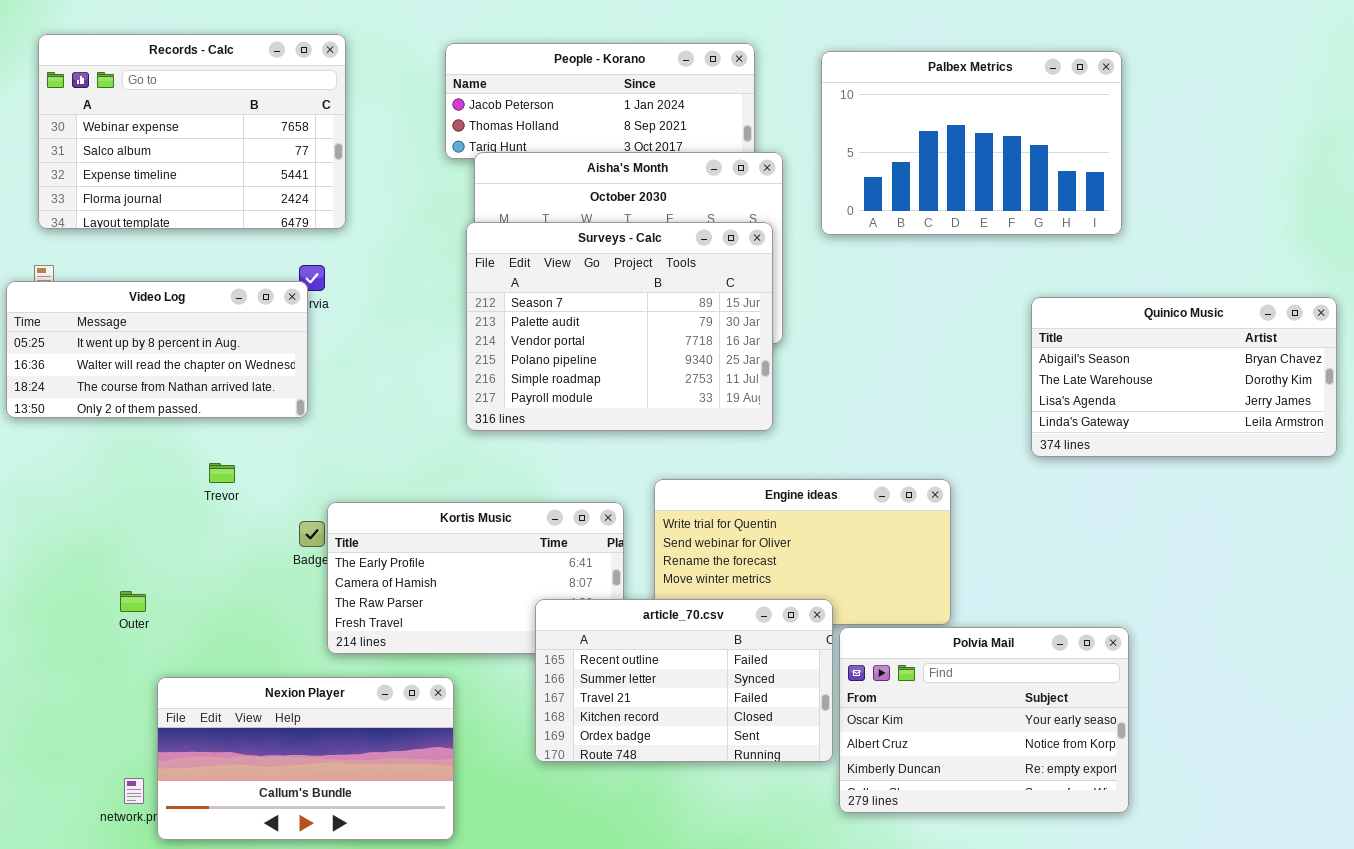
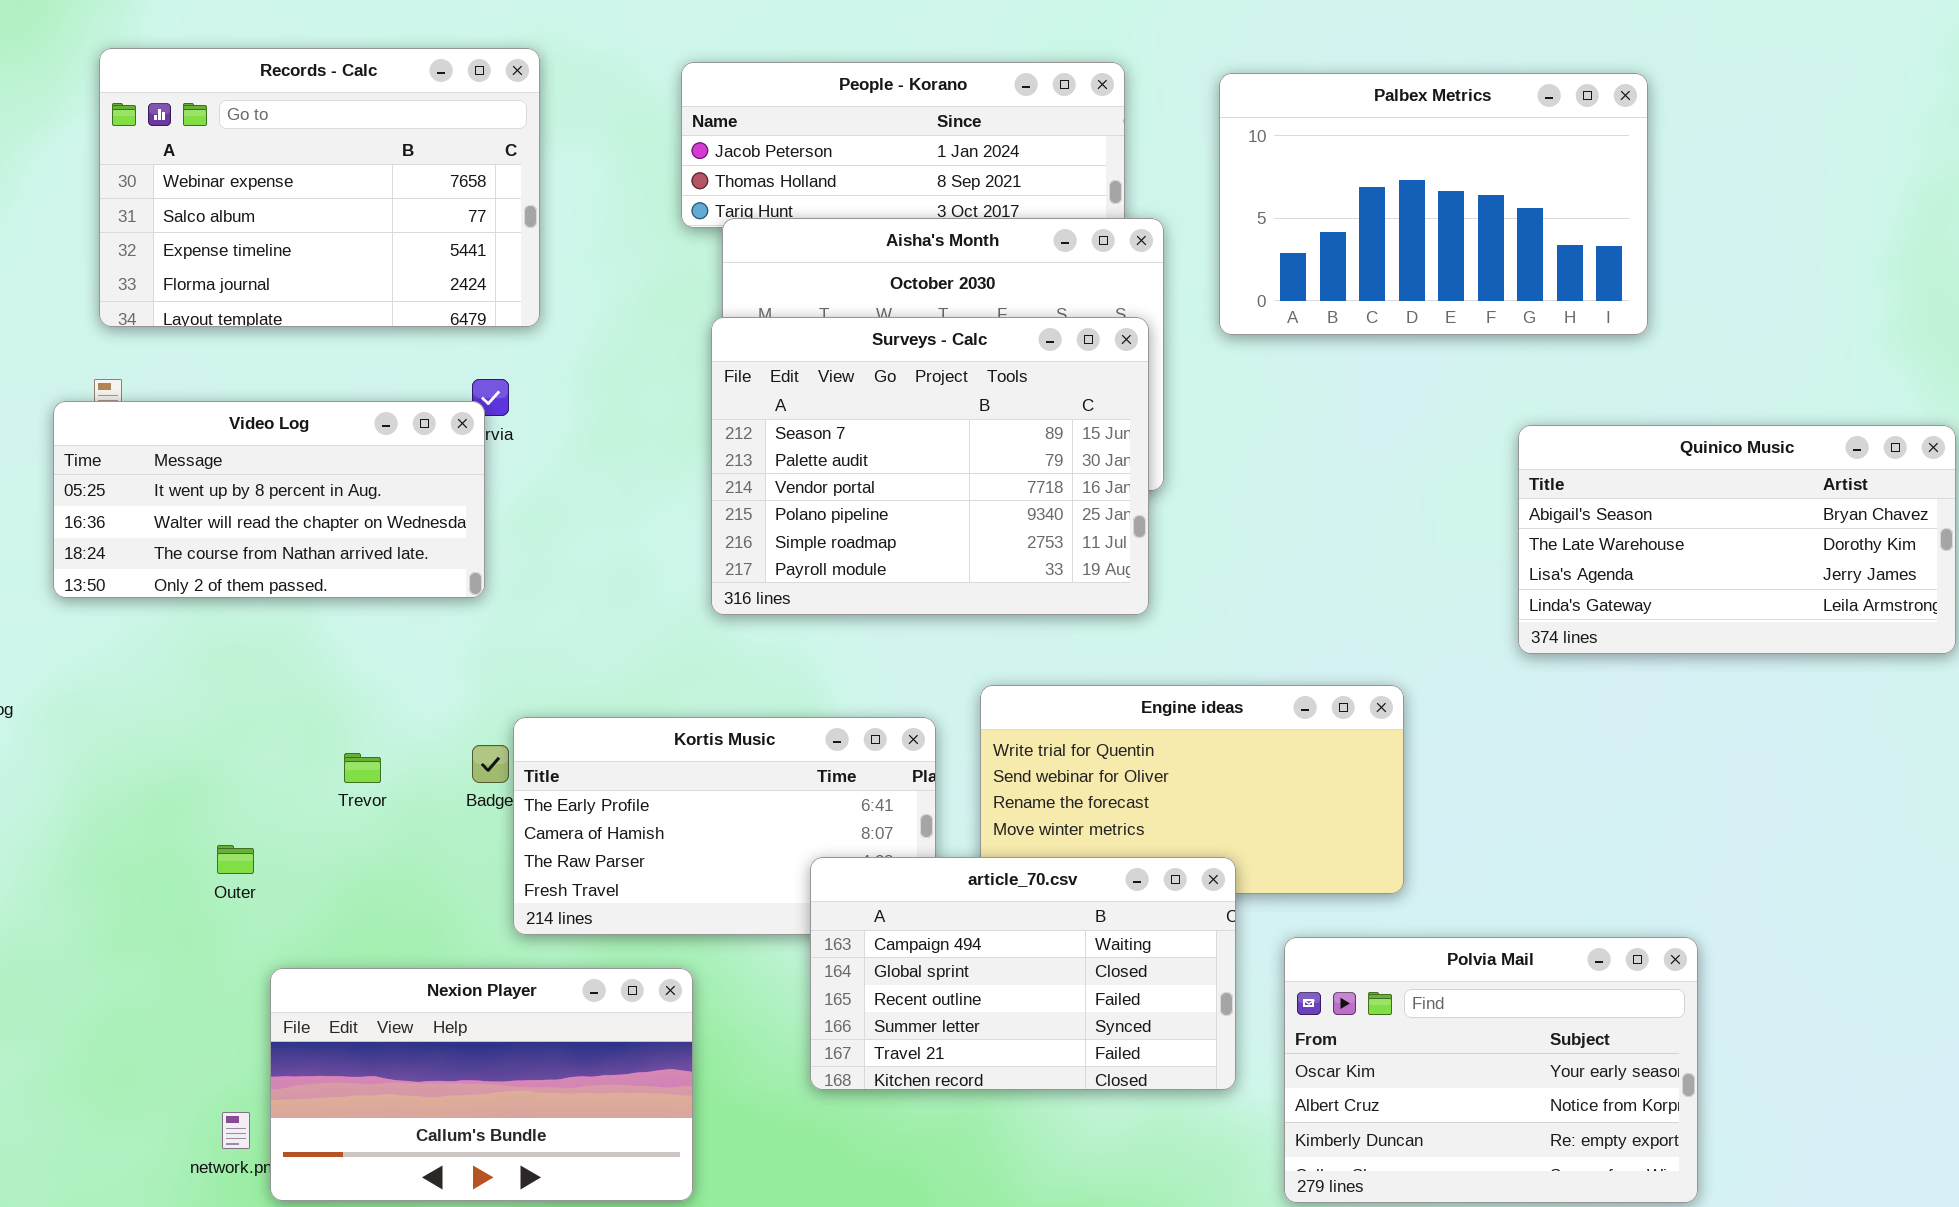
Trevor: [209,463,235,483] -> [344,753,381,783], moved
article_70.csv: [535,599,833,762] -> [810,857,1236,1090], scrolled up 2 rows
Polvia Mail: [839,627,1129,813] -> [1284,937,1698,1203], moved

